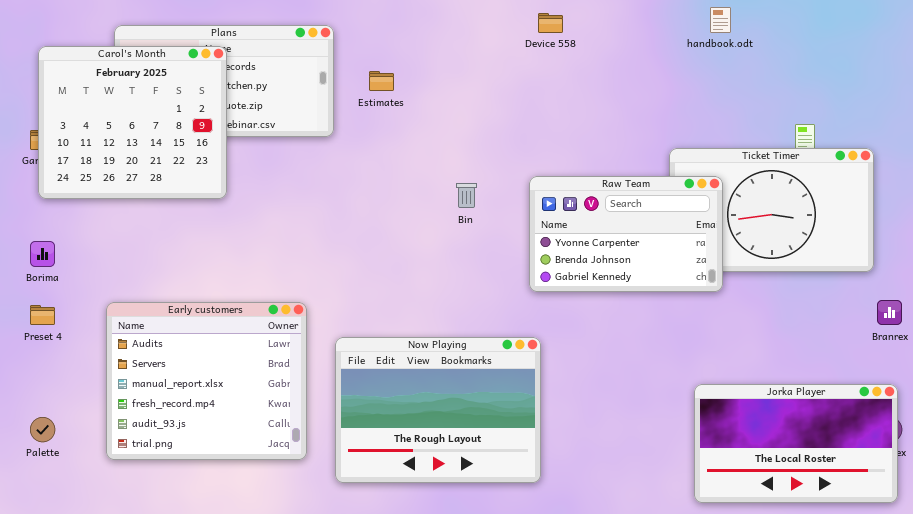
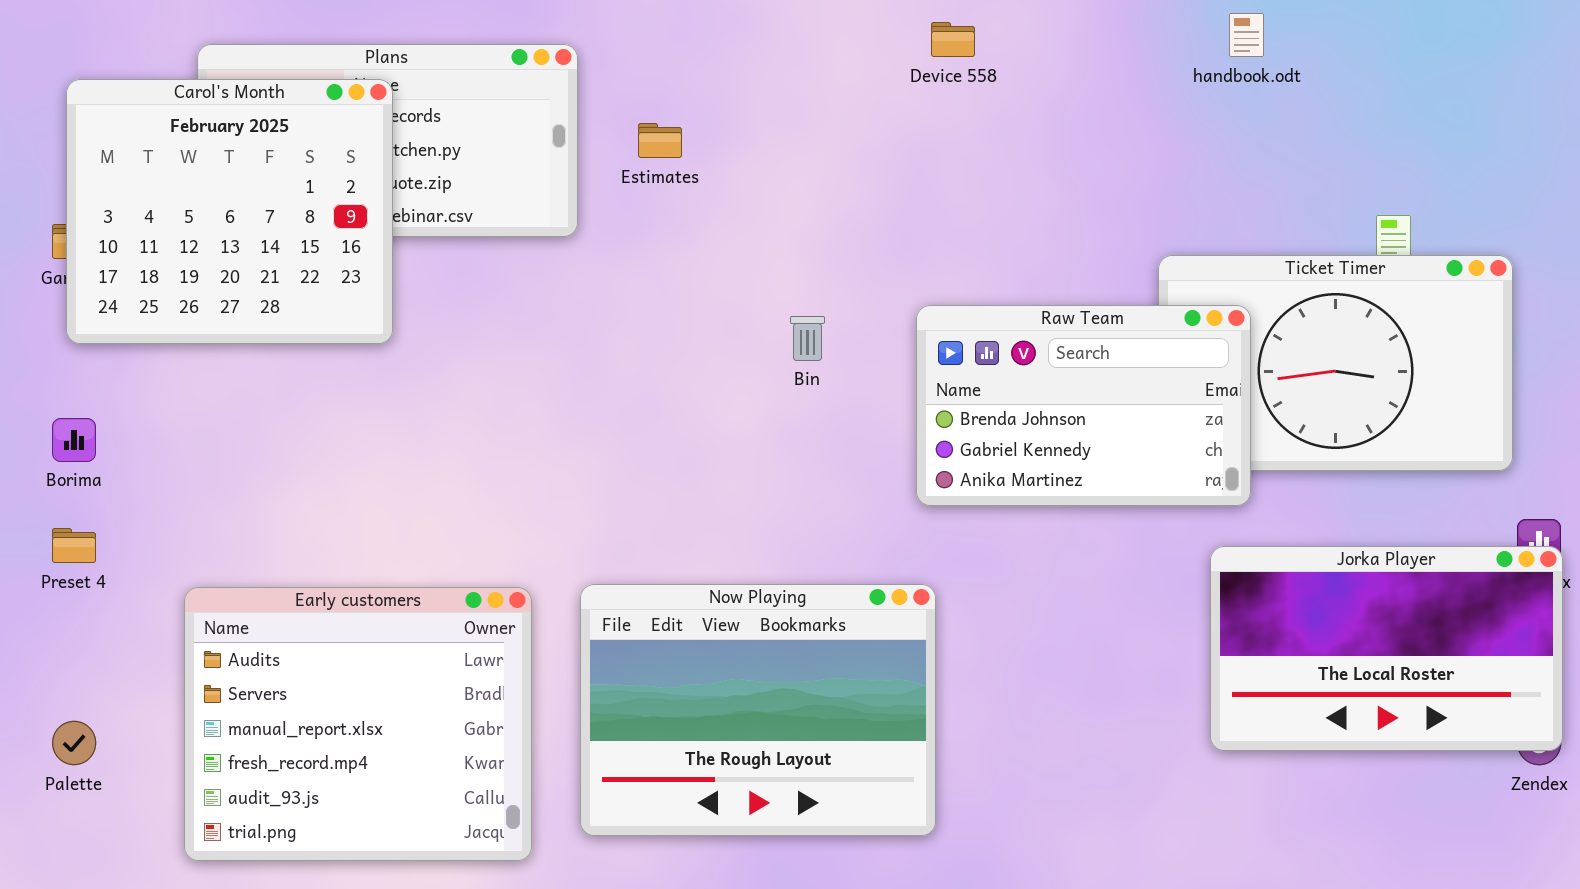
Raw Team: [529,176,723,292] -> [916,305,1251,506], scrolled down 1 row
Early customers: [106,302,307,460] -> [184,587,532,861], moved
Jorka Player: [694,384,898,503] -> [1210,546,1563,751], moved

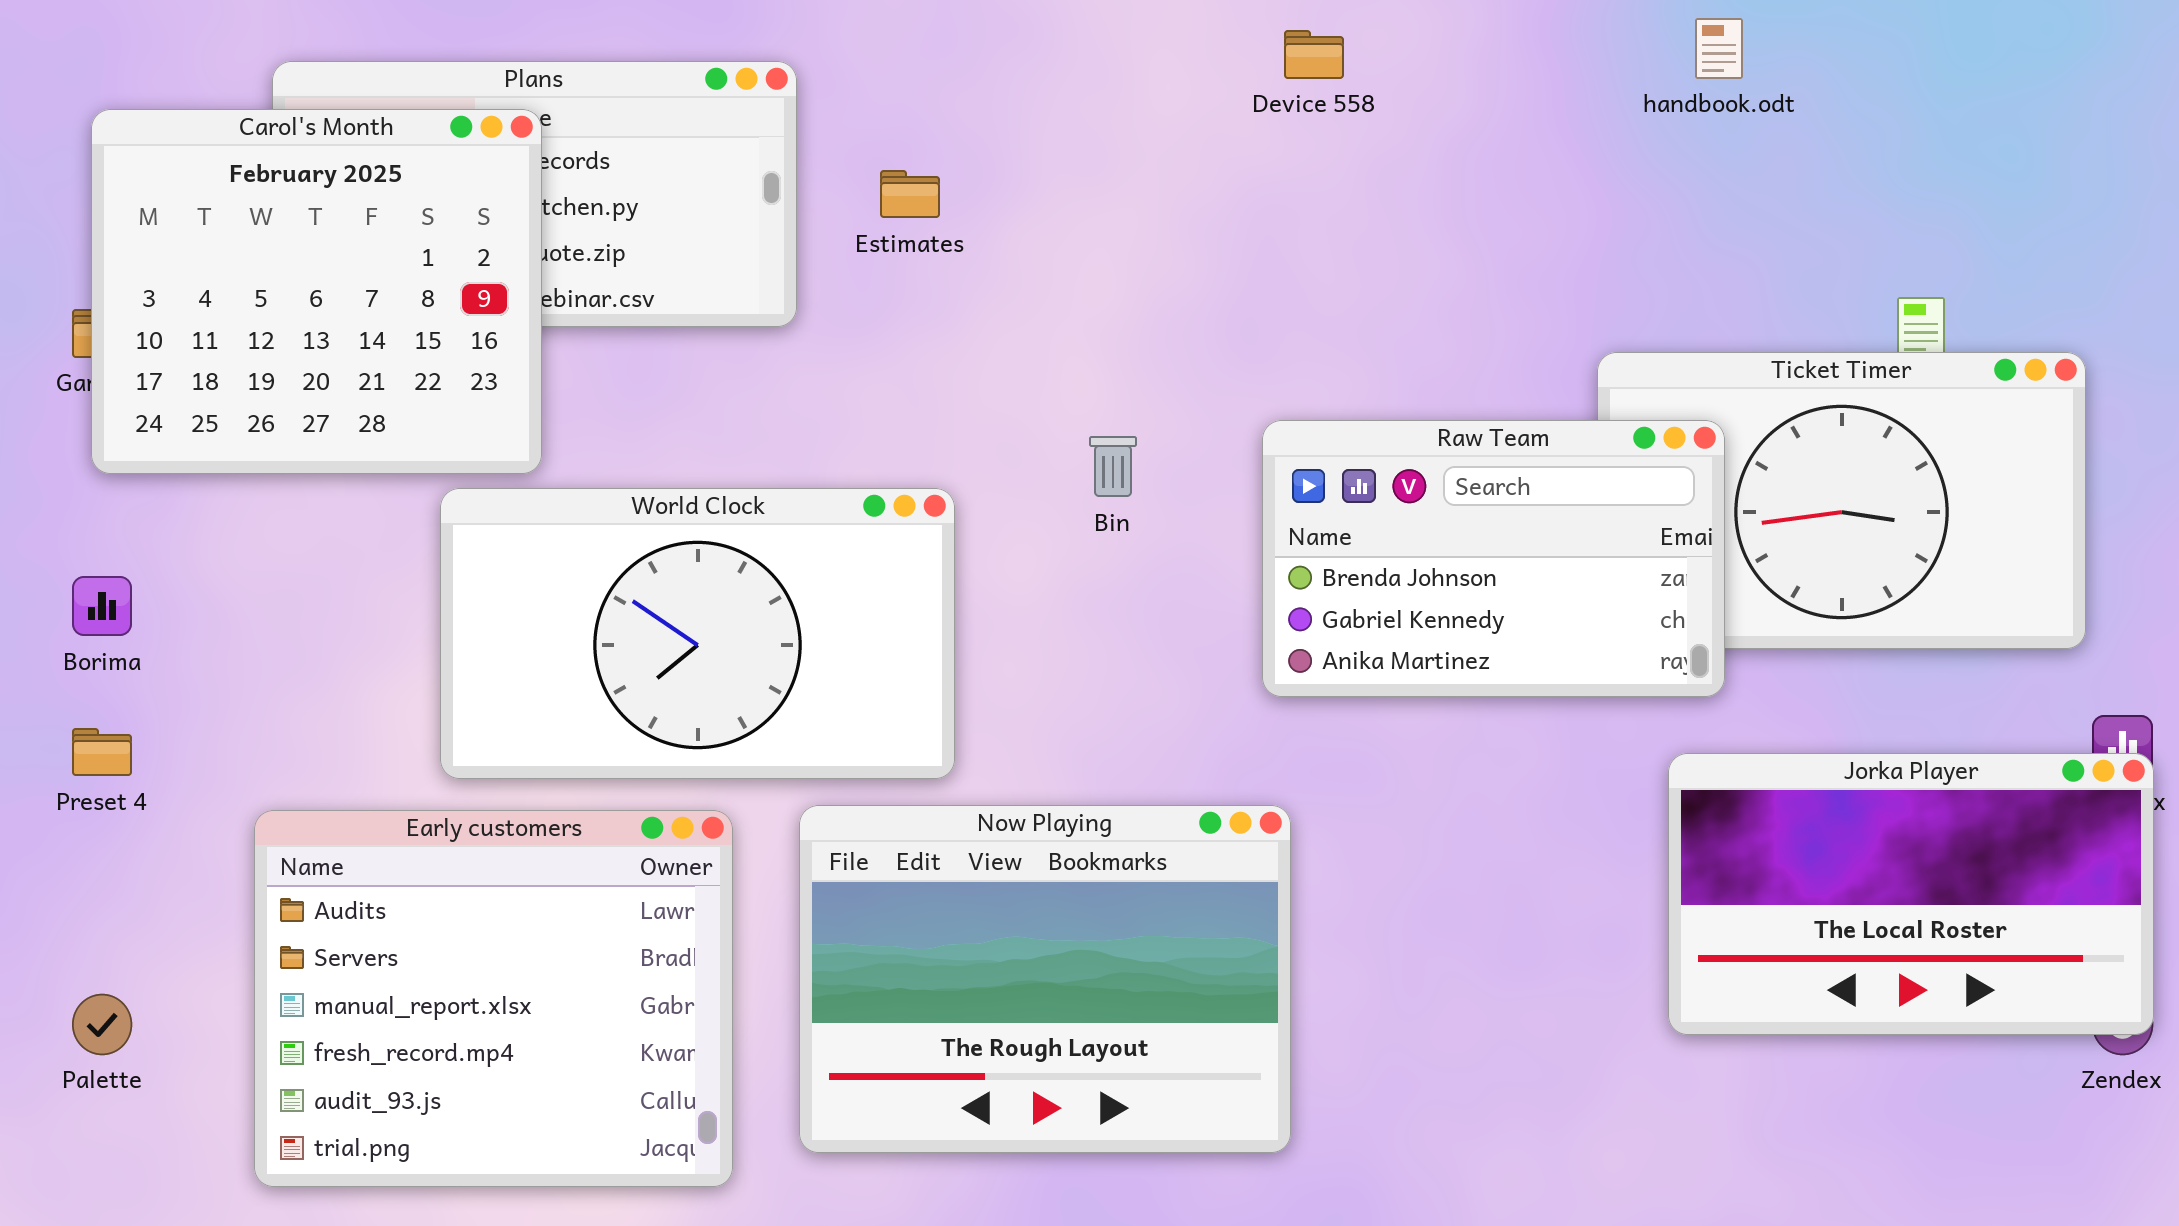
World Clock: none -> [440,488,955,779], opened

